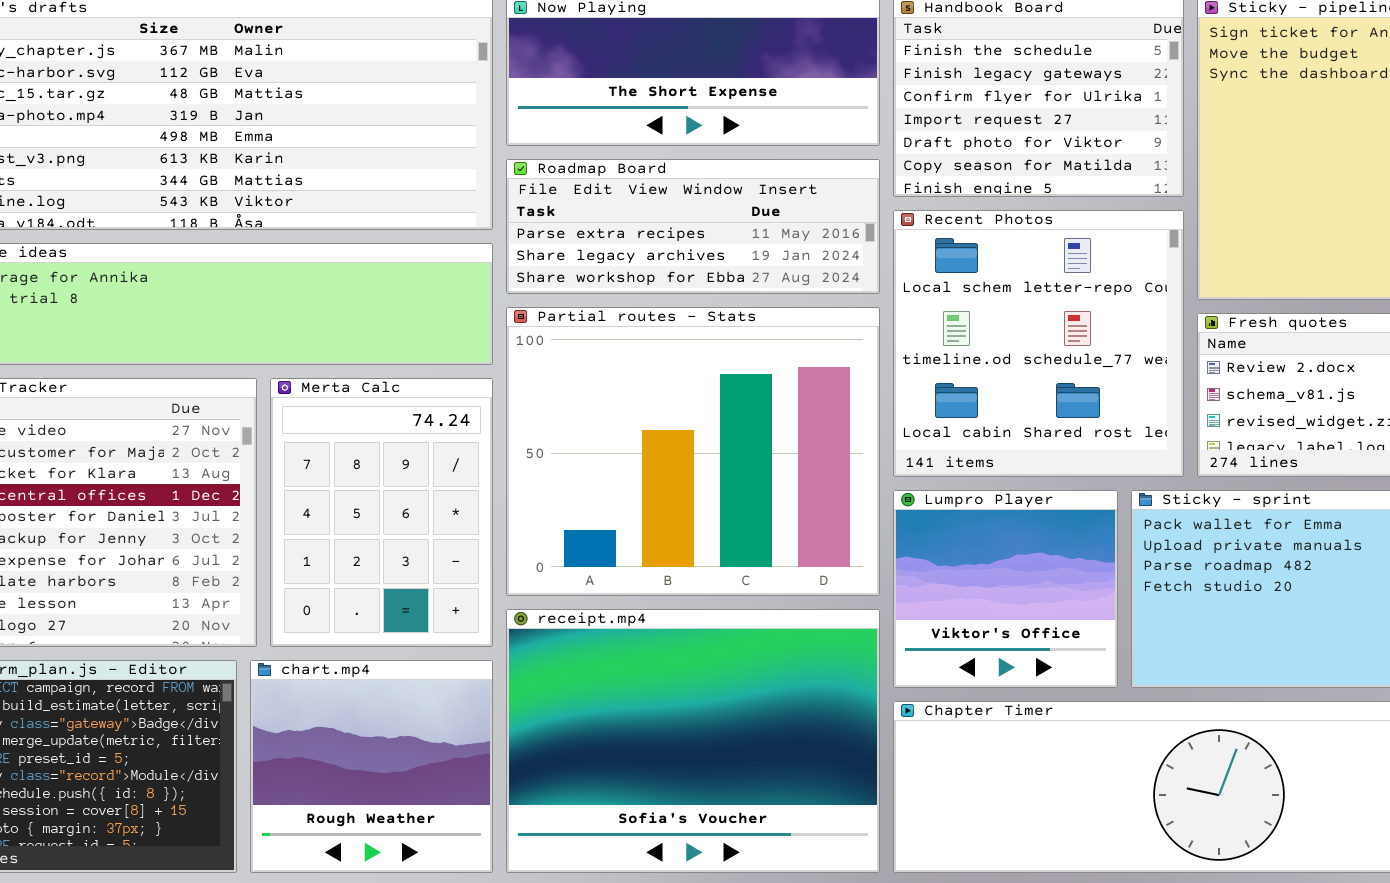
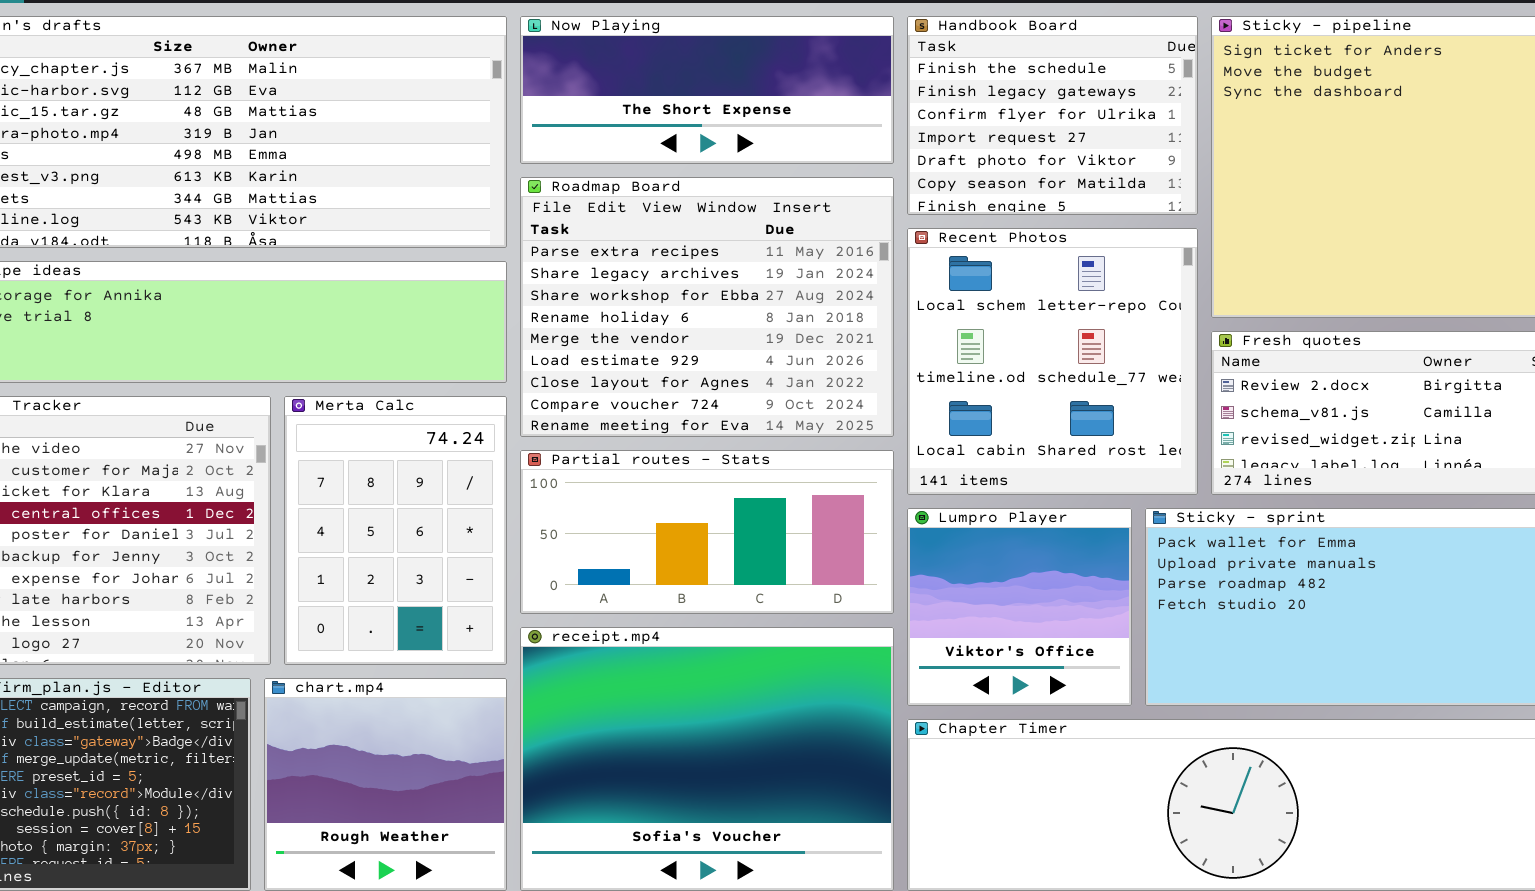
Roadmap Board: [506,159,880,294] -> [520,177,894,437], resized
Partial routes - Stats: [506,307,880,596] -> [520,450,894,614], resized

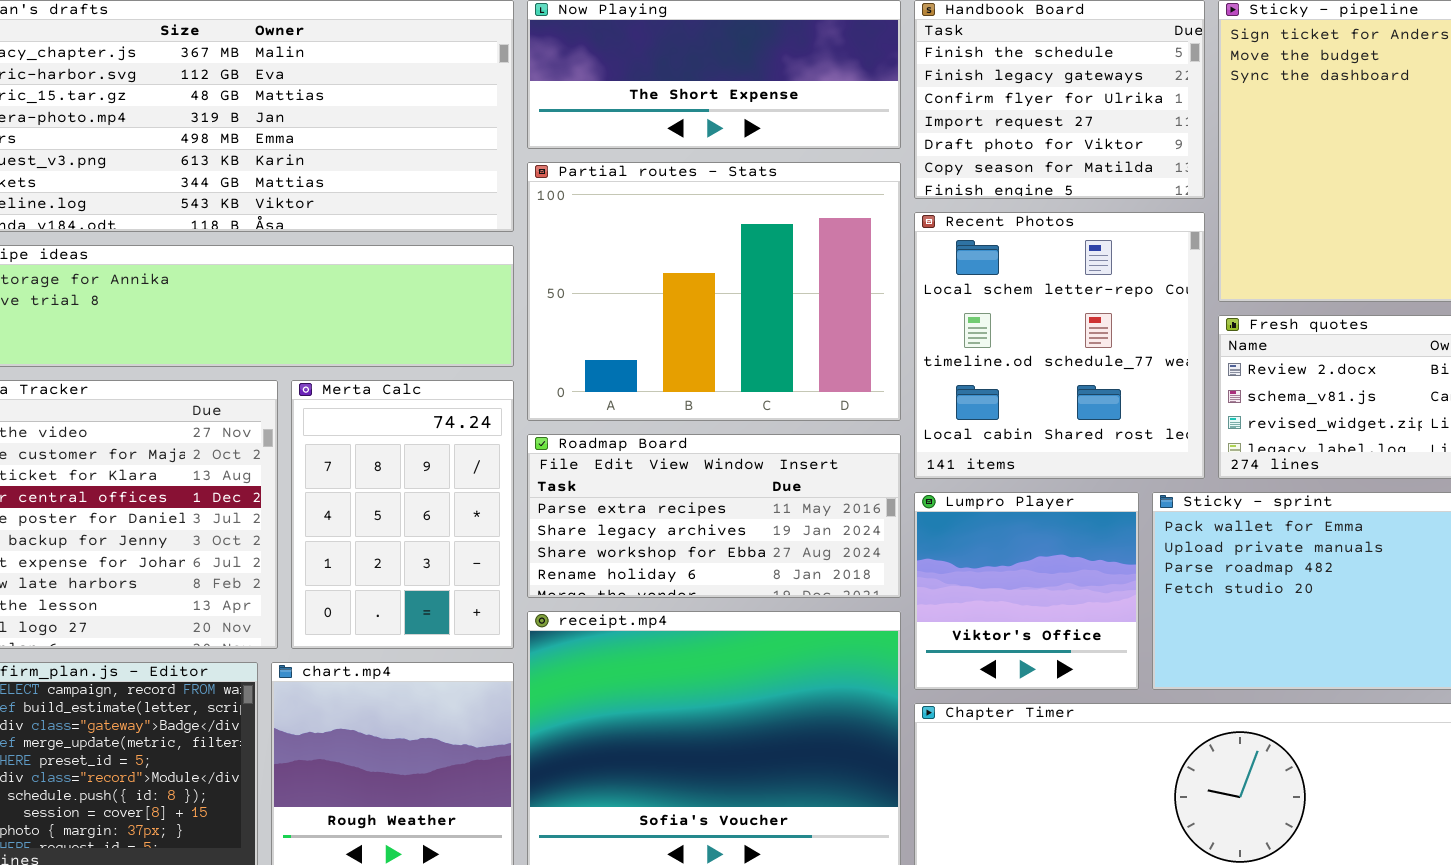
Roadmap Board: [520,177,894,437] -> [527,434,901,598], moved, resized
Partial routes - Stats: [520,450,894,614] -> [527,162,901,421], moved, resized

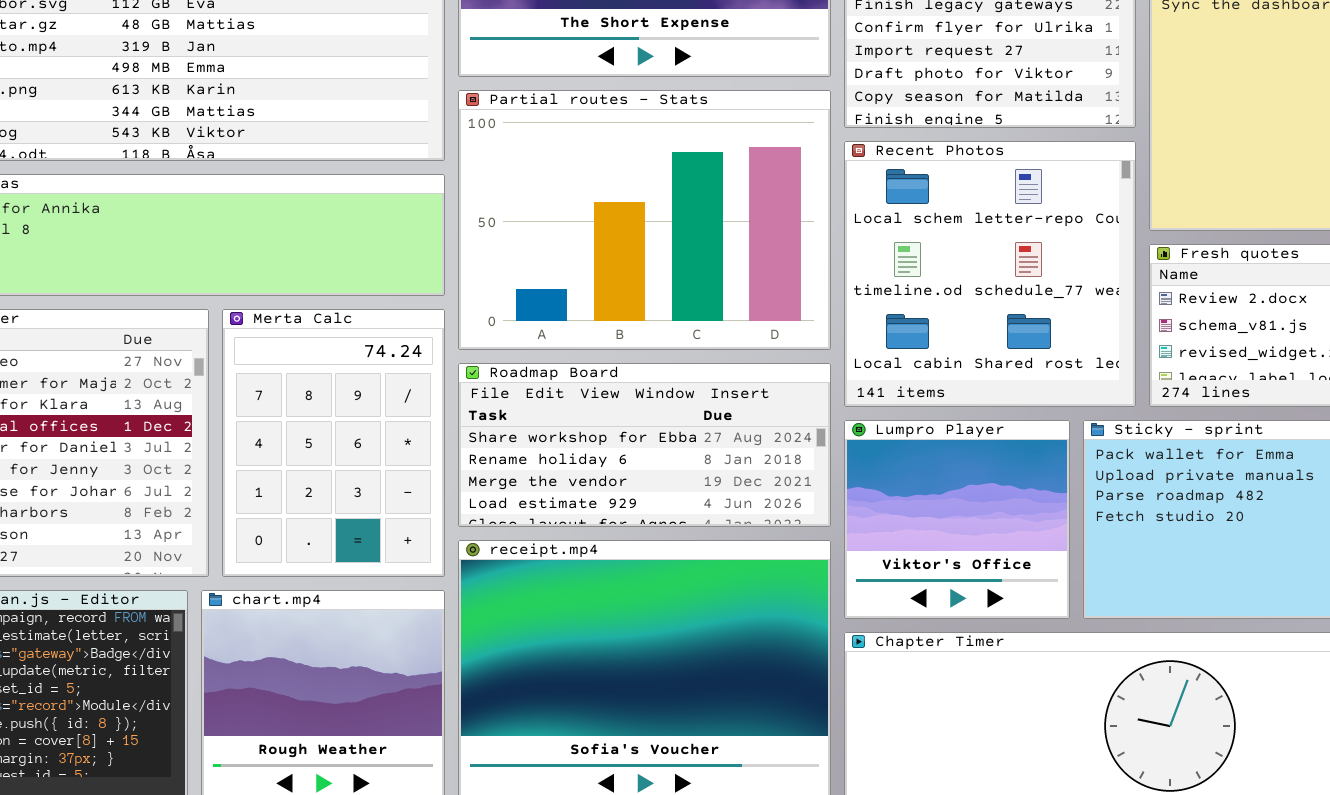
Roadmap Board: [527,434,901,598] -> [458,363,831,527], scrolled down 2 rows

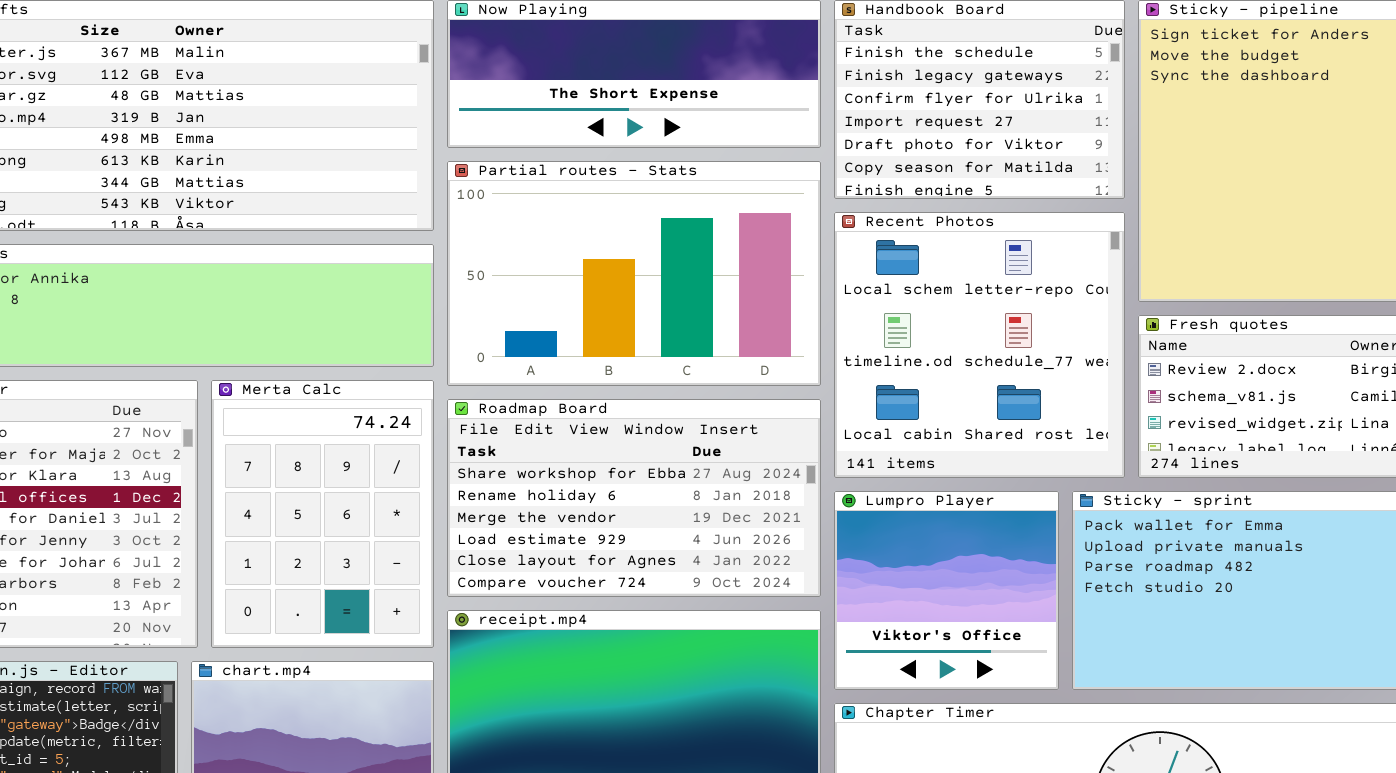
Partial routes - Stats: [458,90,831,350] -> [447,161,821,386], resized
Roadmap Board: [458,363,831,527] -> [447,399,821,597], resized

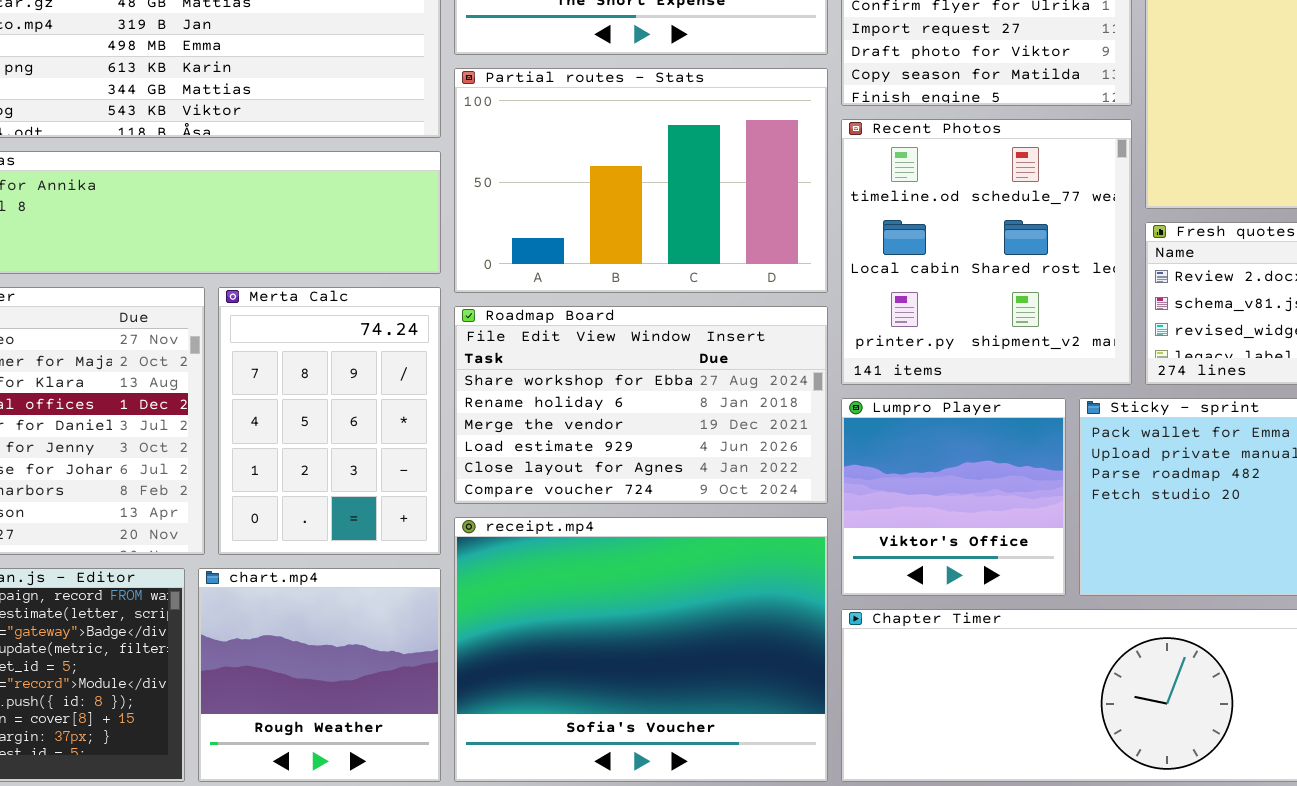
Recent Photos: [834,212,1125,478] -> [841,119,1132,385], scrolled down 1 row

